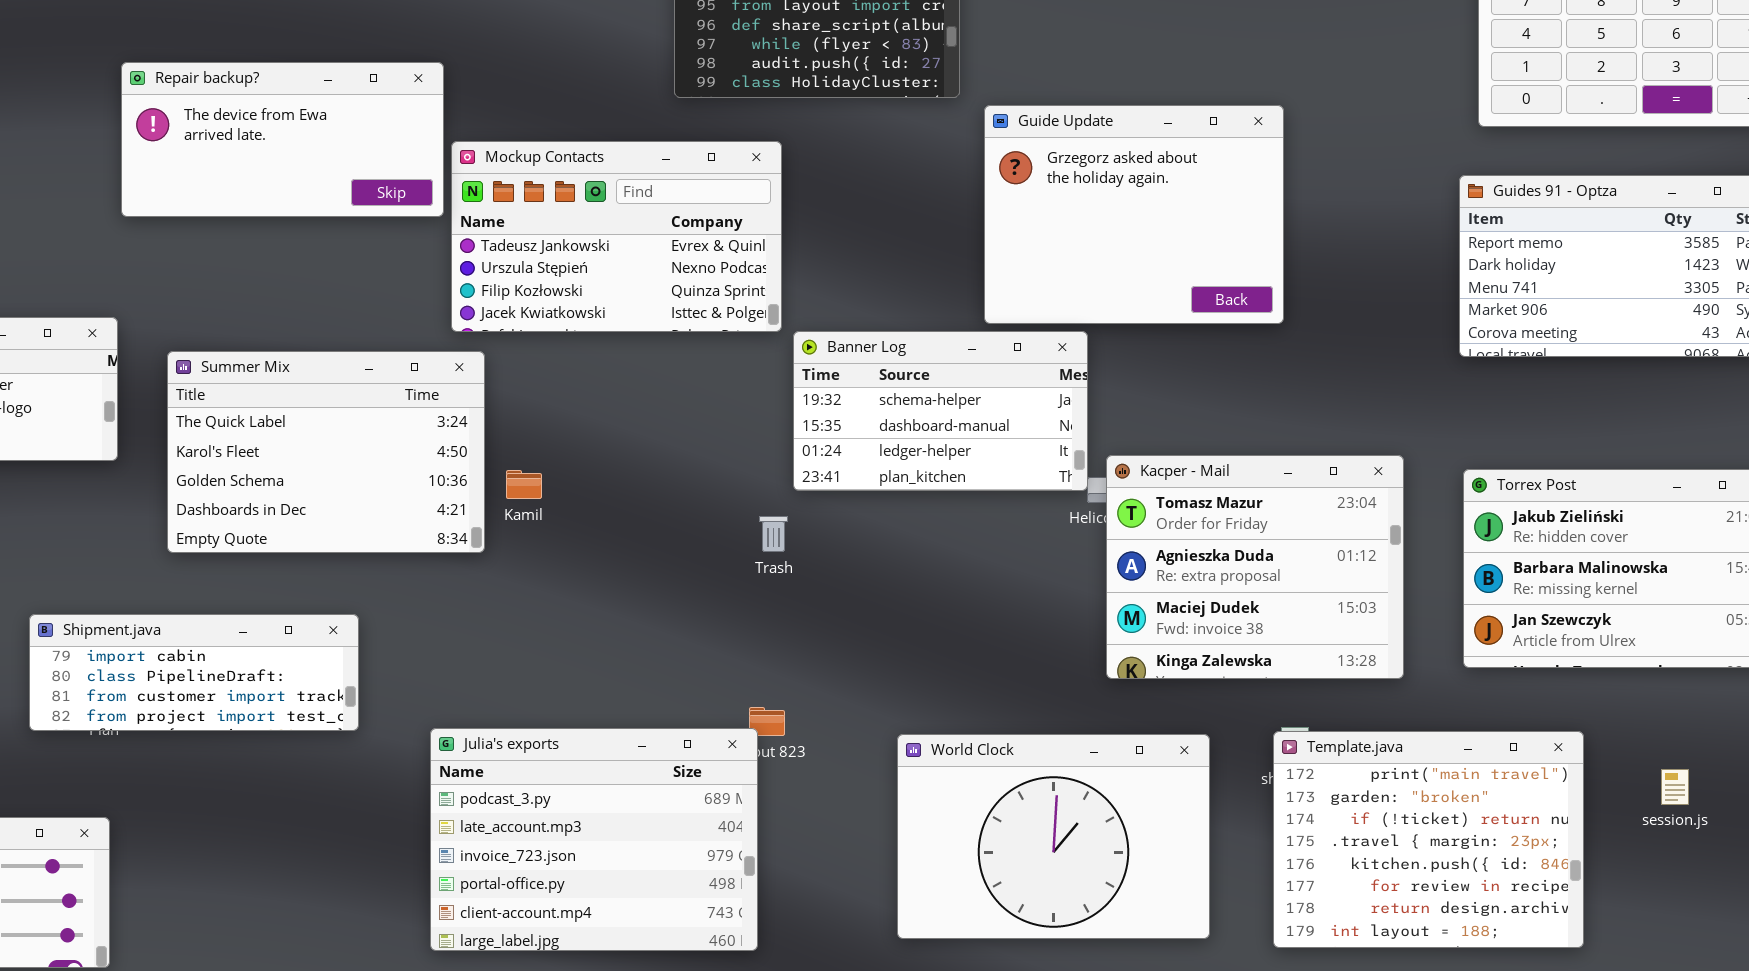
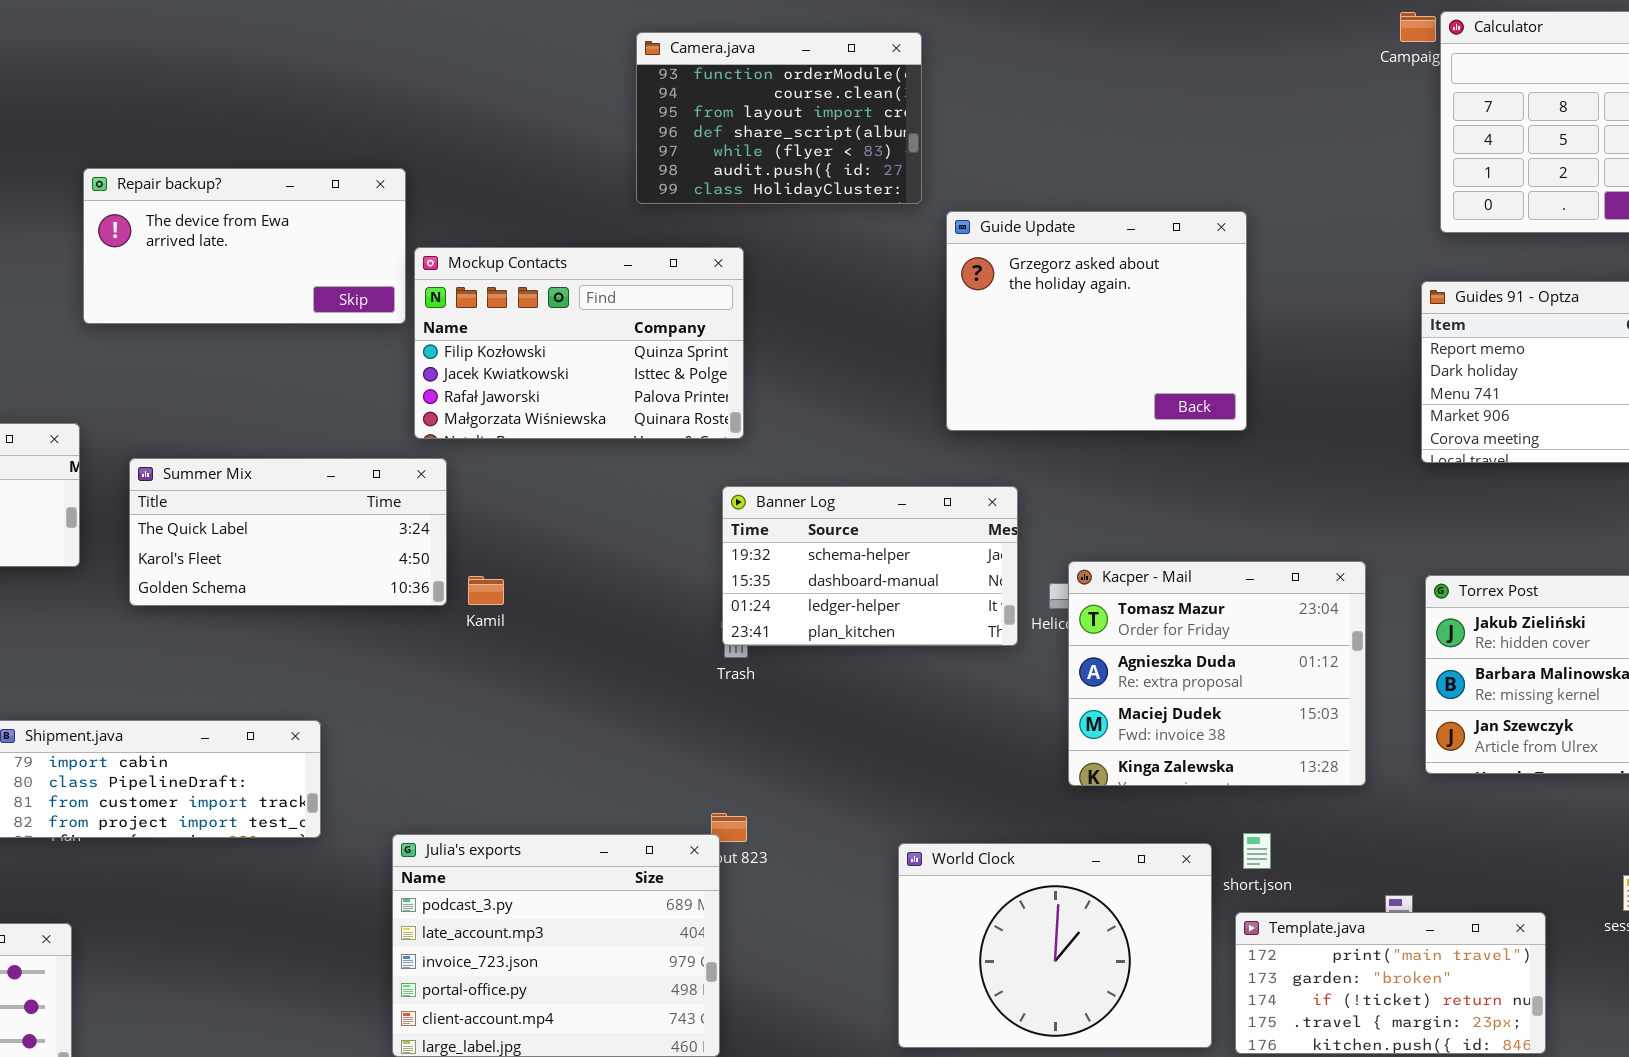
Mockup Contacts: [451,141,782,332] -> [414,247,744,439], scrolled down 2 rows
Banner Log: [793,331,1088,491] -> [722,486,1018,646], moved
Summer Mix: [167,351,485,553] -> [129,458,447,606], resized
Template.java: [1273,731,1584,948] -> [1235,912,1546,1054], resized
World Clock: [897,734,1210,939] -> [898,843,1212,1048], moved

